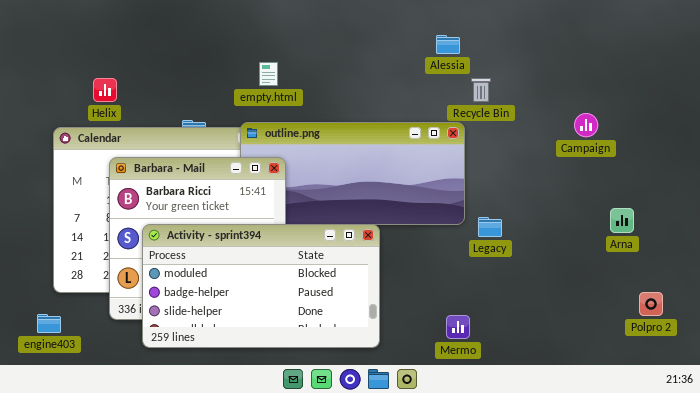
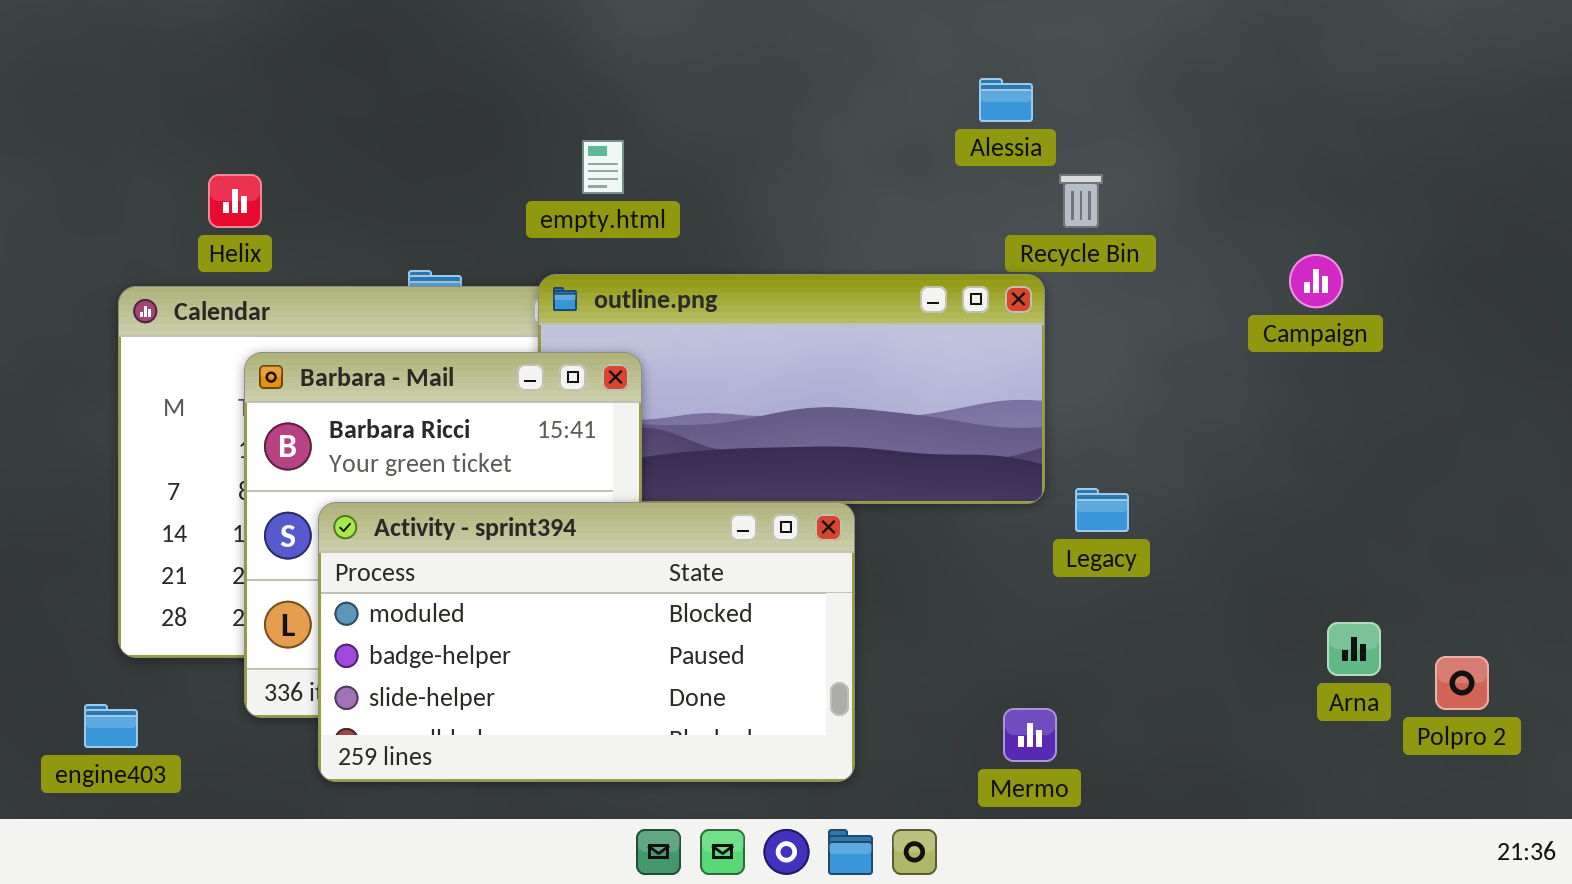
Arna: [610,208,634,233] -> [1327,622,1381,676], moved

